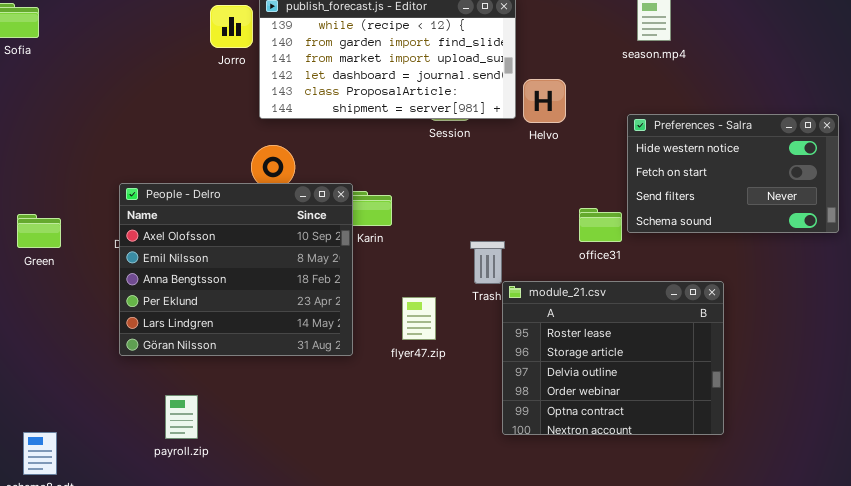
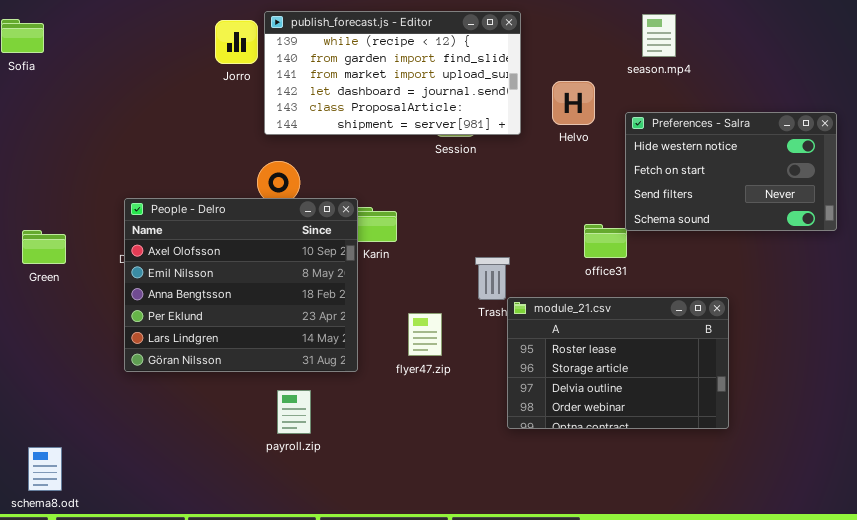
Helvo: [523,79,566,123] -> [552,81,595,125], moved
Preferences - Salra: [627,114,839,233] -> [625,112,837,231], moved
module_21.csv: [502,281,724,435] -> [507,297,729,429], resized
payroll.zip: [165,395,198,439] -> [277,390,311,434], moved

